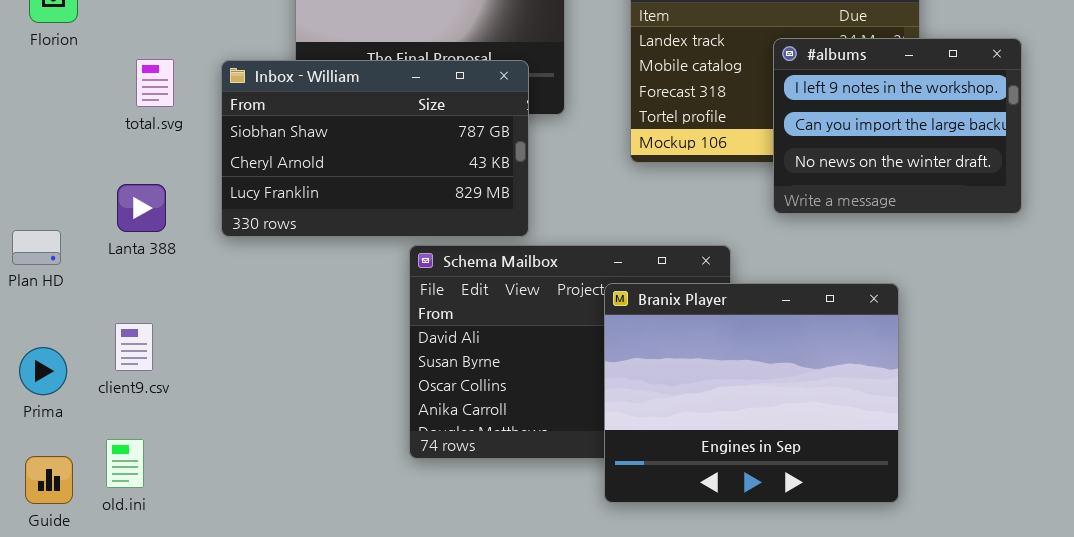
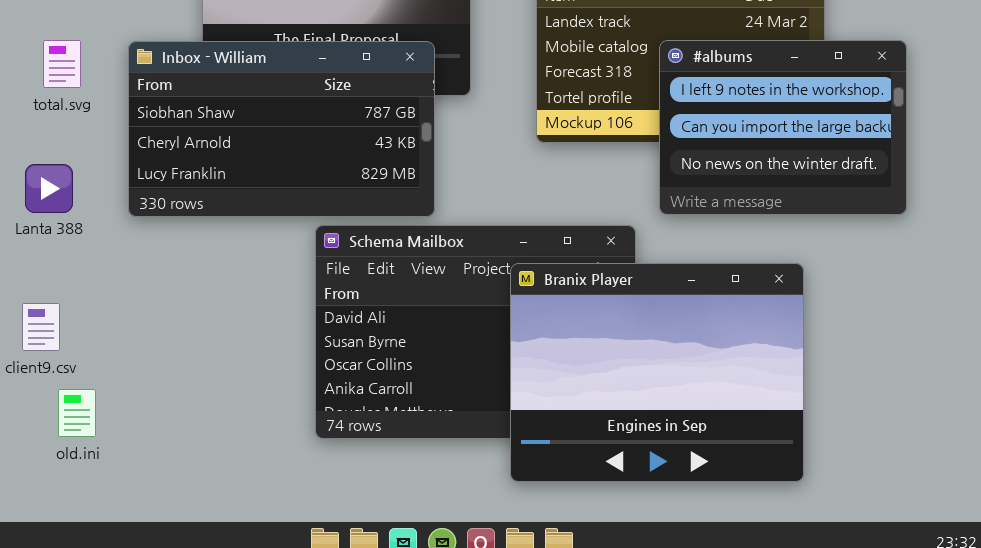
#albums: [773,38,1022,214] -> [659,40,907,215], moved
old.ini: [106,439,144,488] -> [58,389,96,437], moved

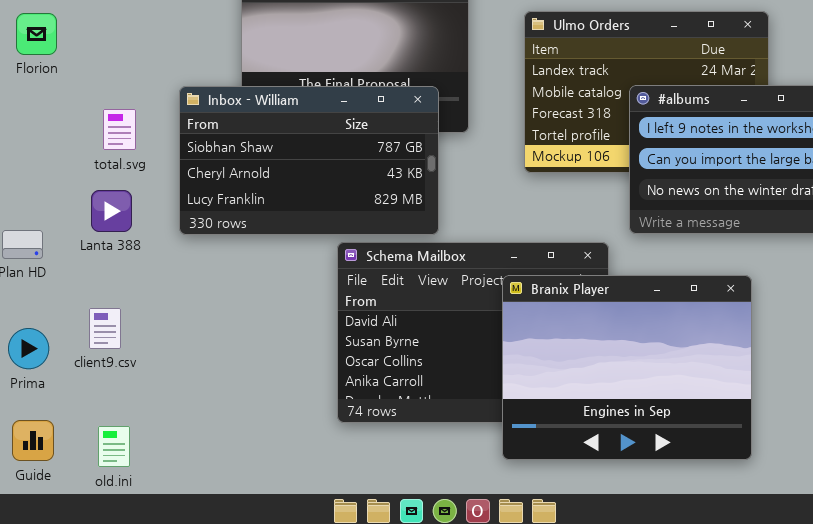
total.svg: [43,40,81,88] -> [103,109,136,150], moved
old.ini: [58,389,96,437] -> [98,426,130,467], moved

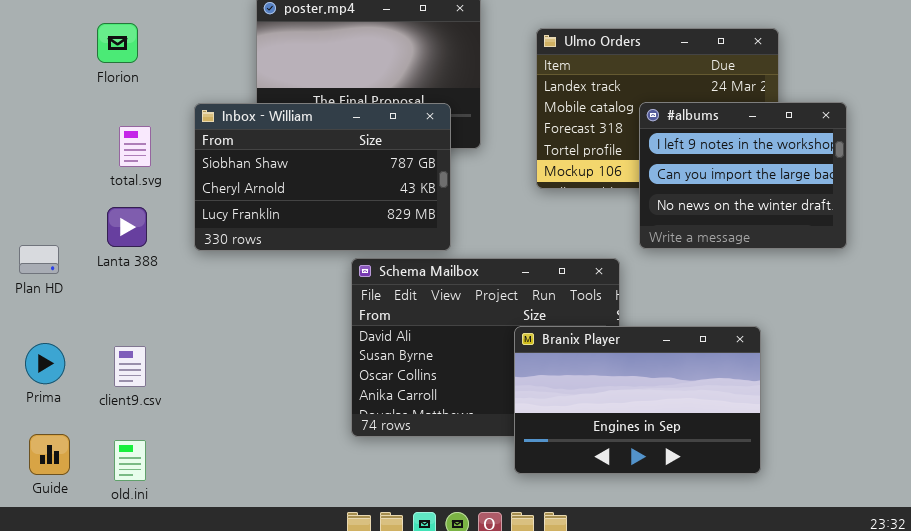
Florion: [16,13,57,55] -> [97,23,138,63], moved
Branix Player: [502,275,752,460] -> [514,326,761,474], resized
client9.csv: [89,308,121,349] -> [114,346,146,387], moved

